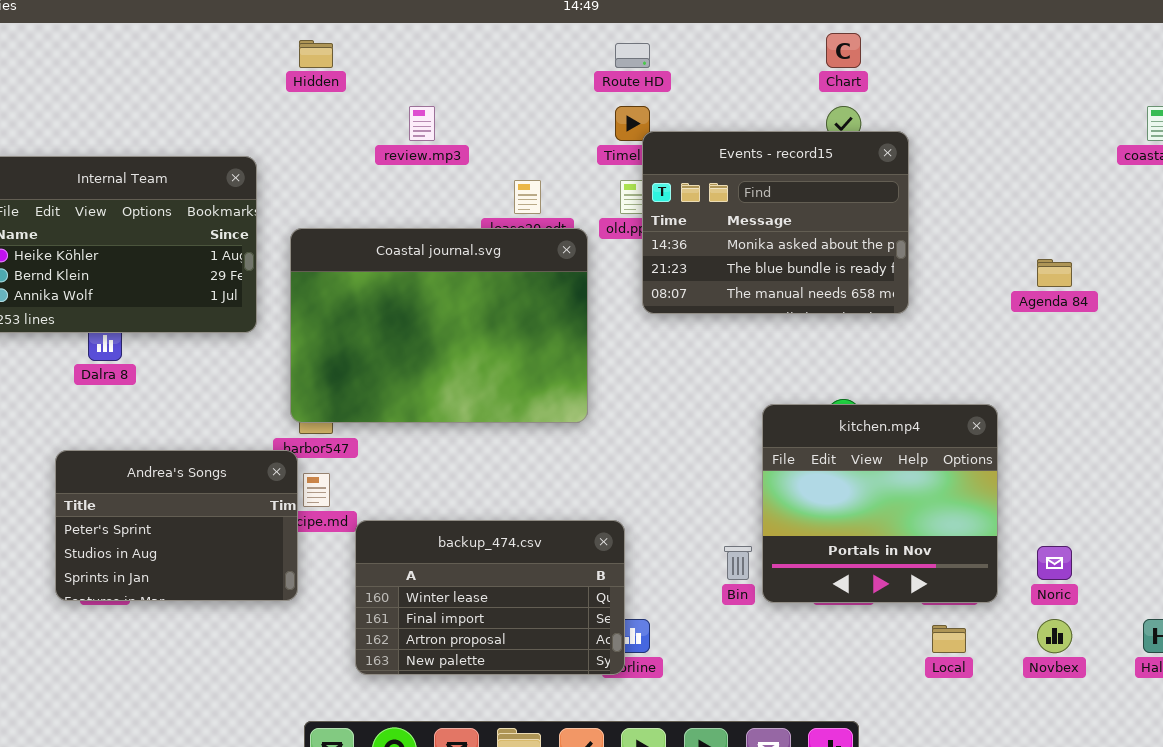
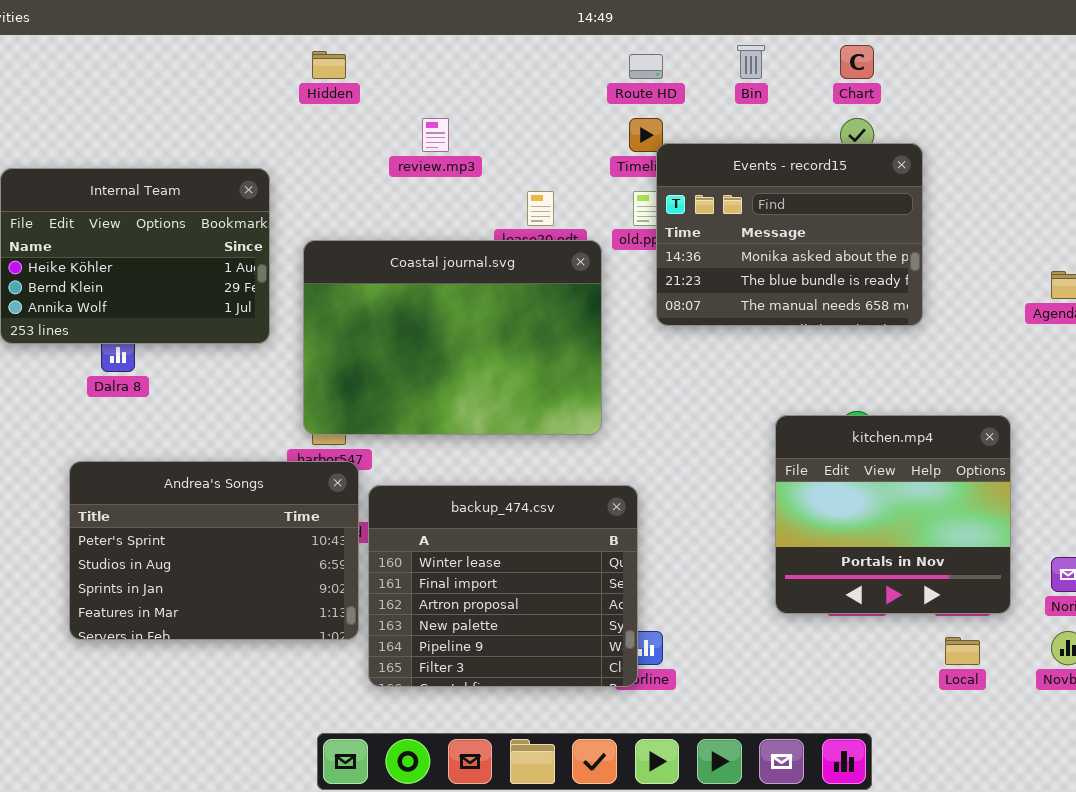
Andrea's Songs: [55,450,298,601] -> [69,461,359,640], resized
backup_474.csv: [355,520,625,675] -> [368,485,638,687], resized
Bin: [724,546,752,580] -> [737,45,765,79], moved

